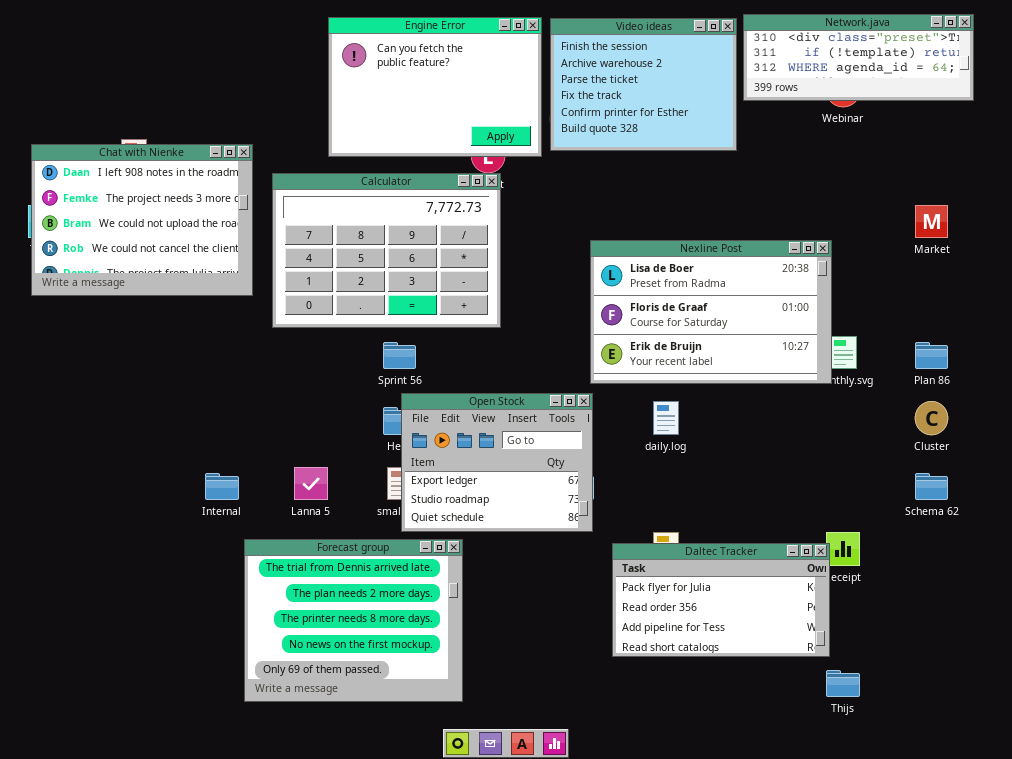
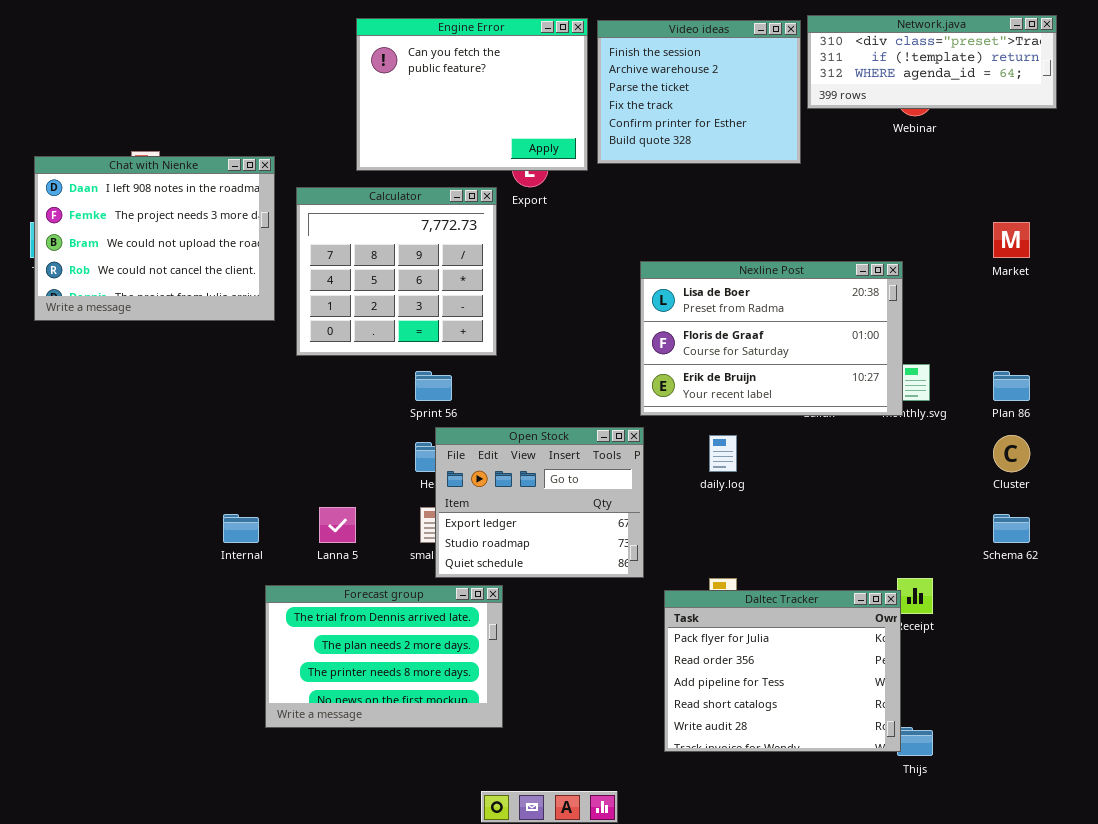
Calculator: [272,173,501,328] -> [296,187,497,356], resized
Forecast group: [244,539,463,702] -> [265,585,503,728], resized
Daltec Tracker: [612,543,830,657] -> [664,590,901,752], resized

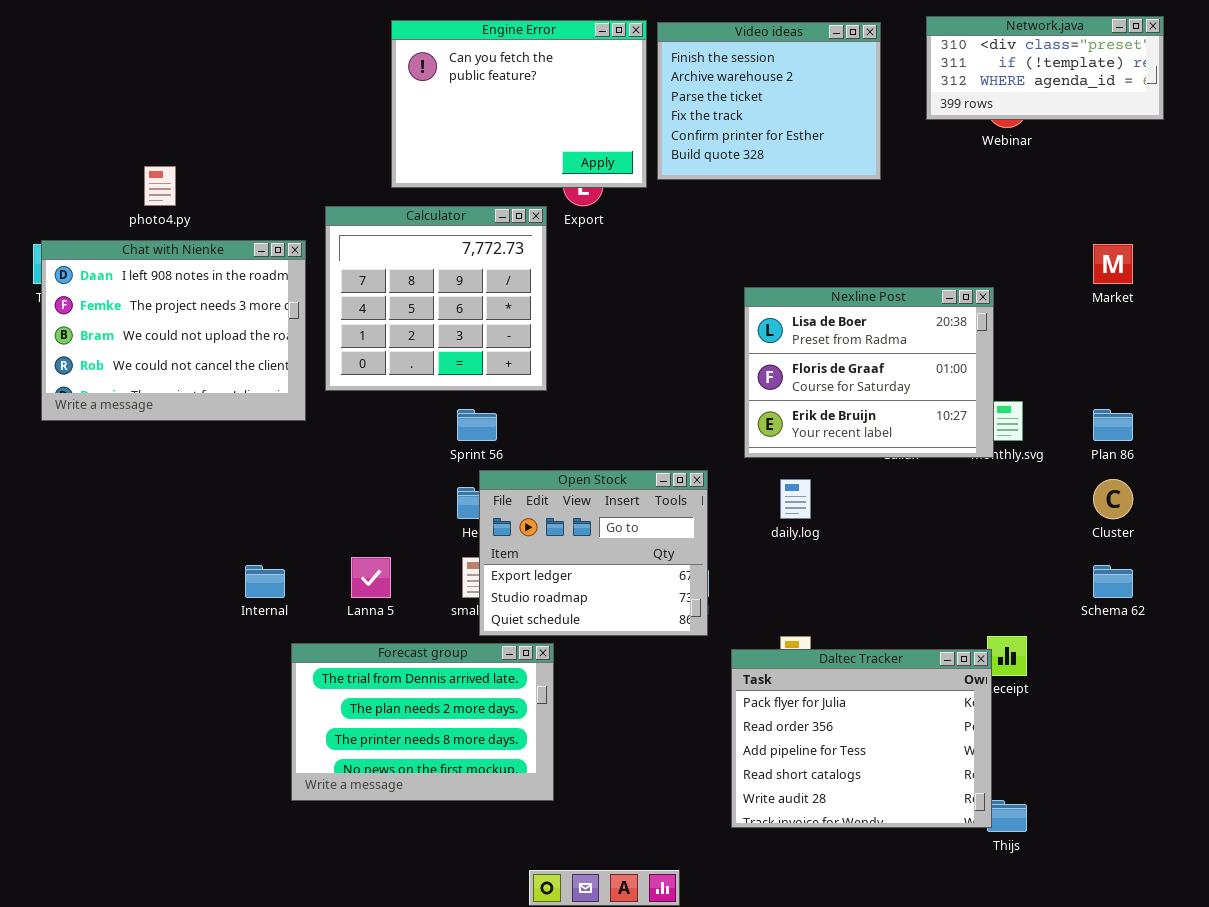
Network.java: [807,15,1057,109] -> [926,16,1164,120], resized
Chat with Nienke: [34,156,275,321] -> [41,240,306,421], moved
Nexline Post: [640,261,903,416] -> [744,287,994,458], resized

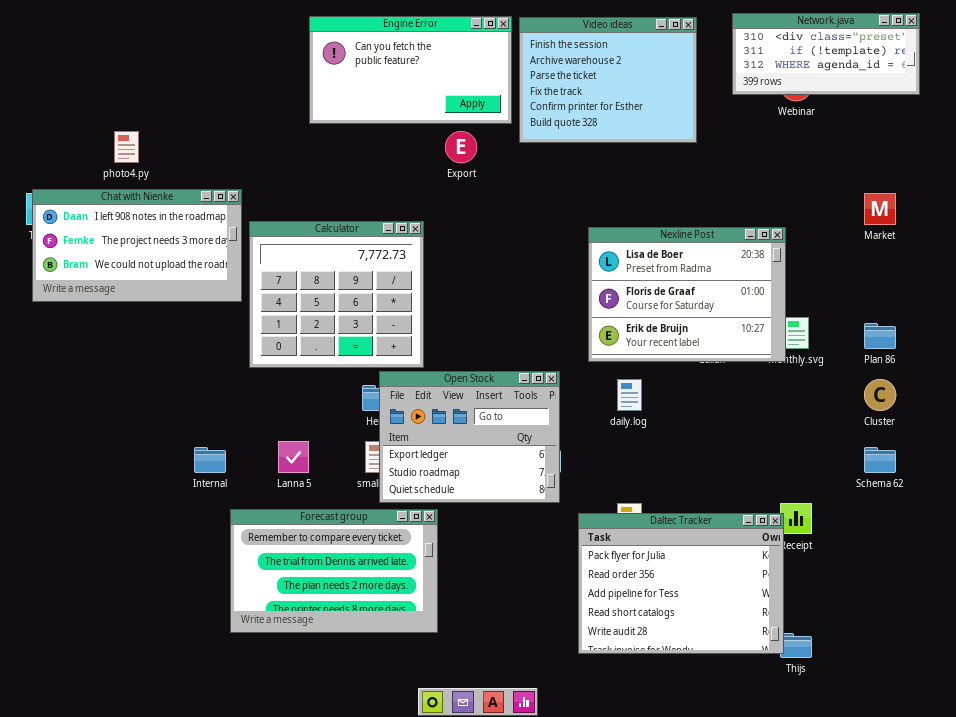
Engine Error: [391,20,647,188] -> [309,16,512,124], resized
Calculator: [325,206,547,391] -> [249,221,424,368], moved
Chat with Nienke: [41,240,306,421] -> [32,189,242,302], resized
Forecast group: [291,643,554,801] -> [230,509,438,633], scrolled up 1 row

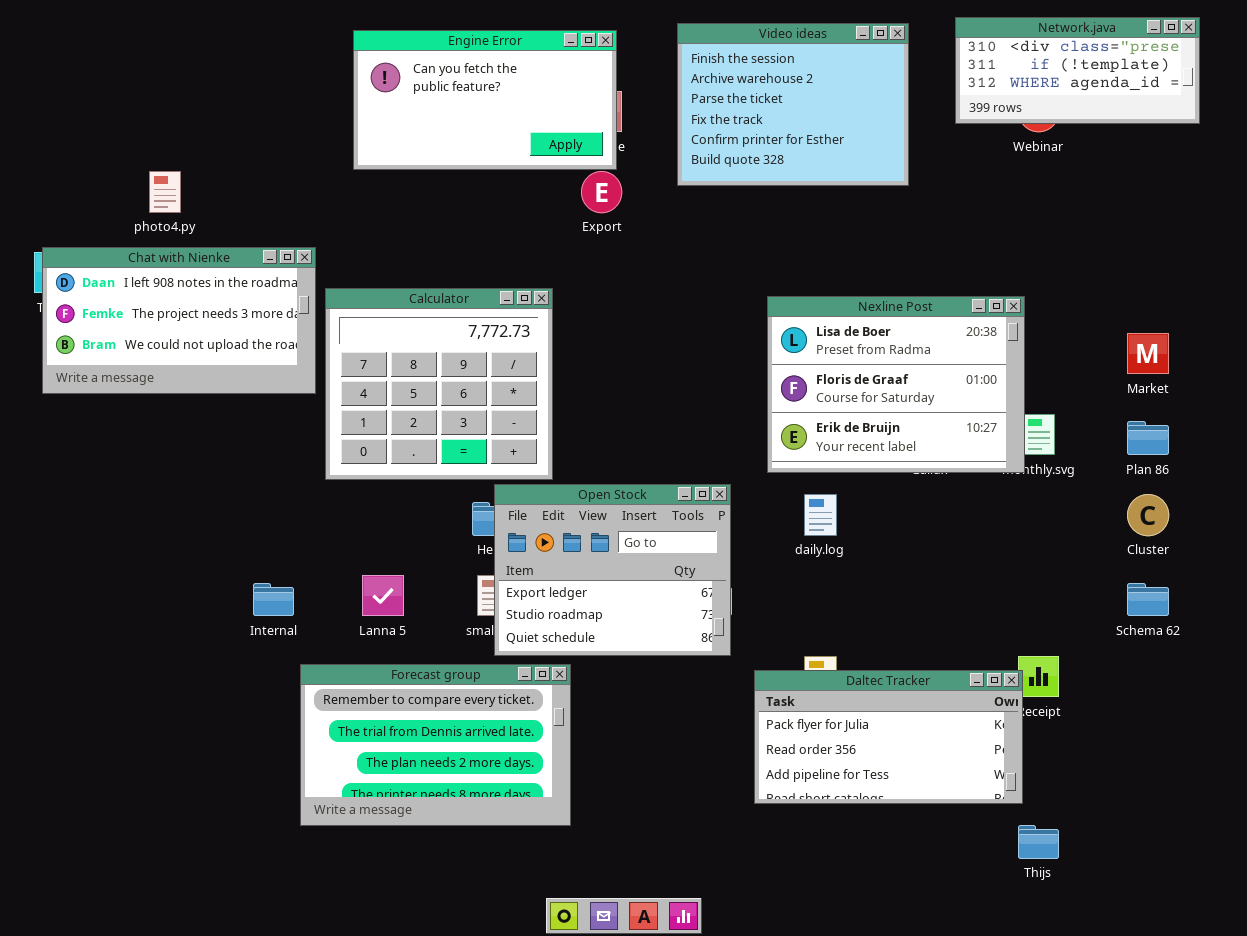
Engine Error: [309,16,512,124] -> [353,30,617,170], moved
Market: [864,193,896,225] -> [1127,333,1169,374], moved
Daltec Tracker: [578,513,784,654] -> [754,670,1023,804], resized

